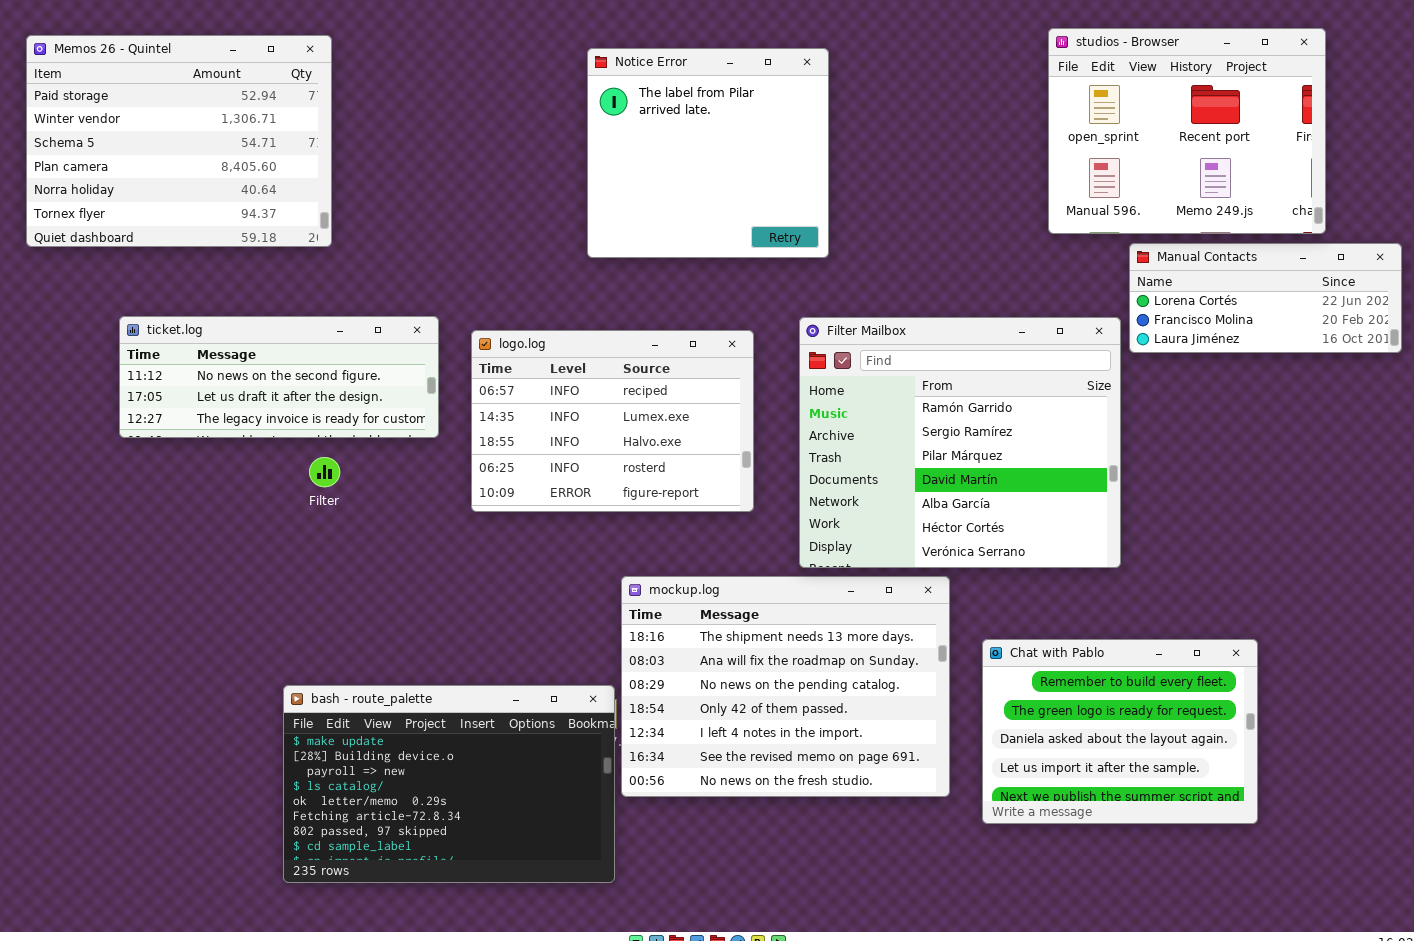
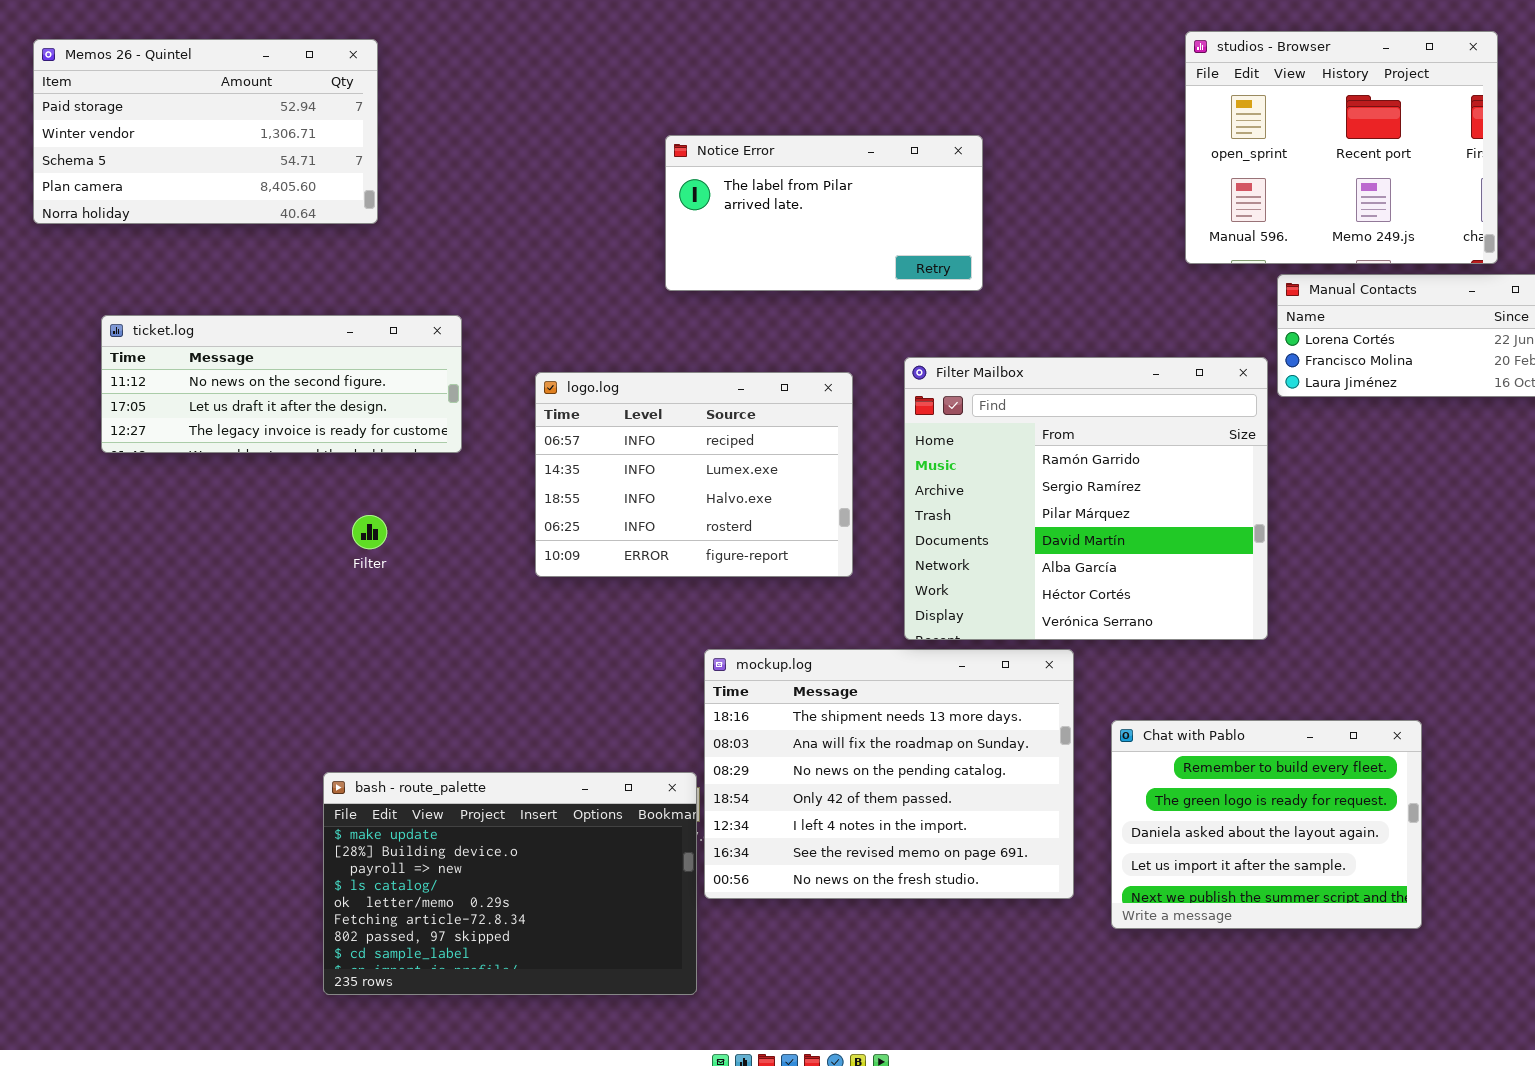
Memos 26 - Quintel: [26,35,332,247] -> [33,39,378,224], resized
Notice Error: [587,48,829,258] -> [665,135,983,291], resized
ticket.log: [119,316,439,438] -> [101,315,462,453], moved

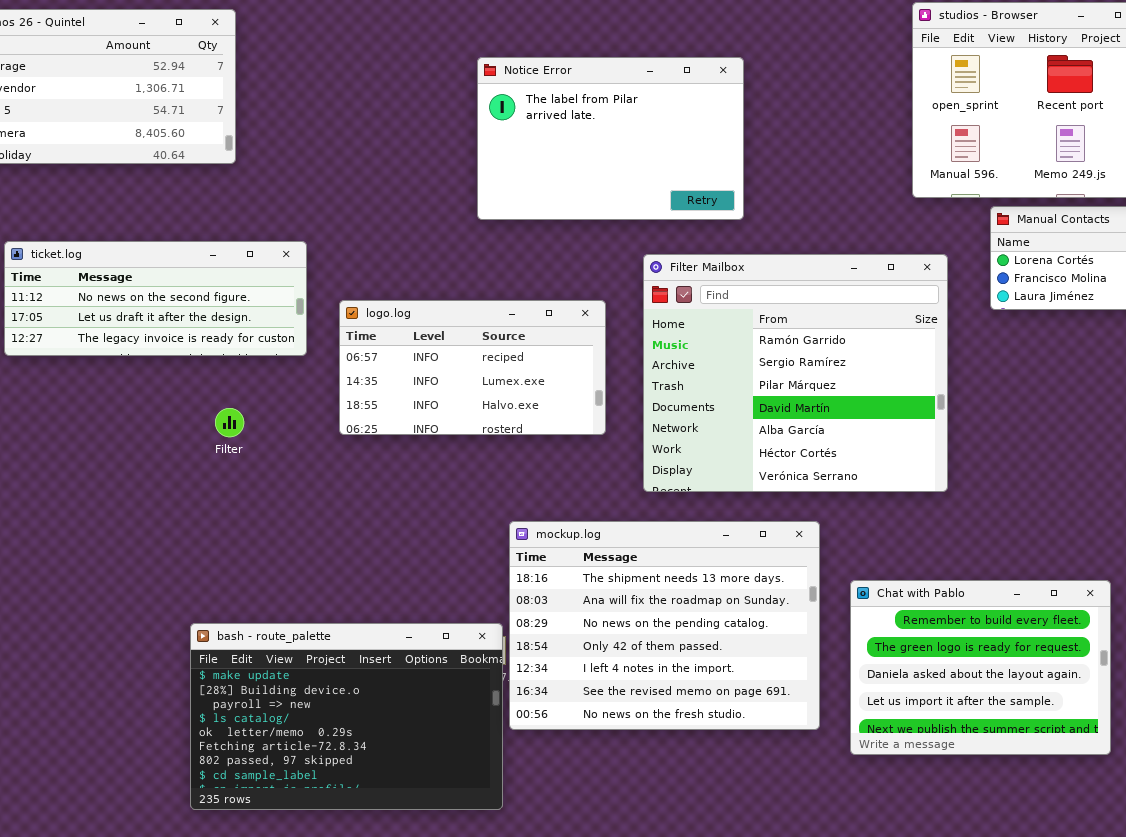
Notice Error: [665,135,983,291] -> [477,57,744,220], resized
Filter Mailbox: [904,357,1268,640] -> [643,254,948,492], moved
logo.log: [535,372,853,577] -> [339,300,606,435], moved, resized

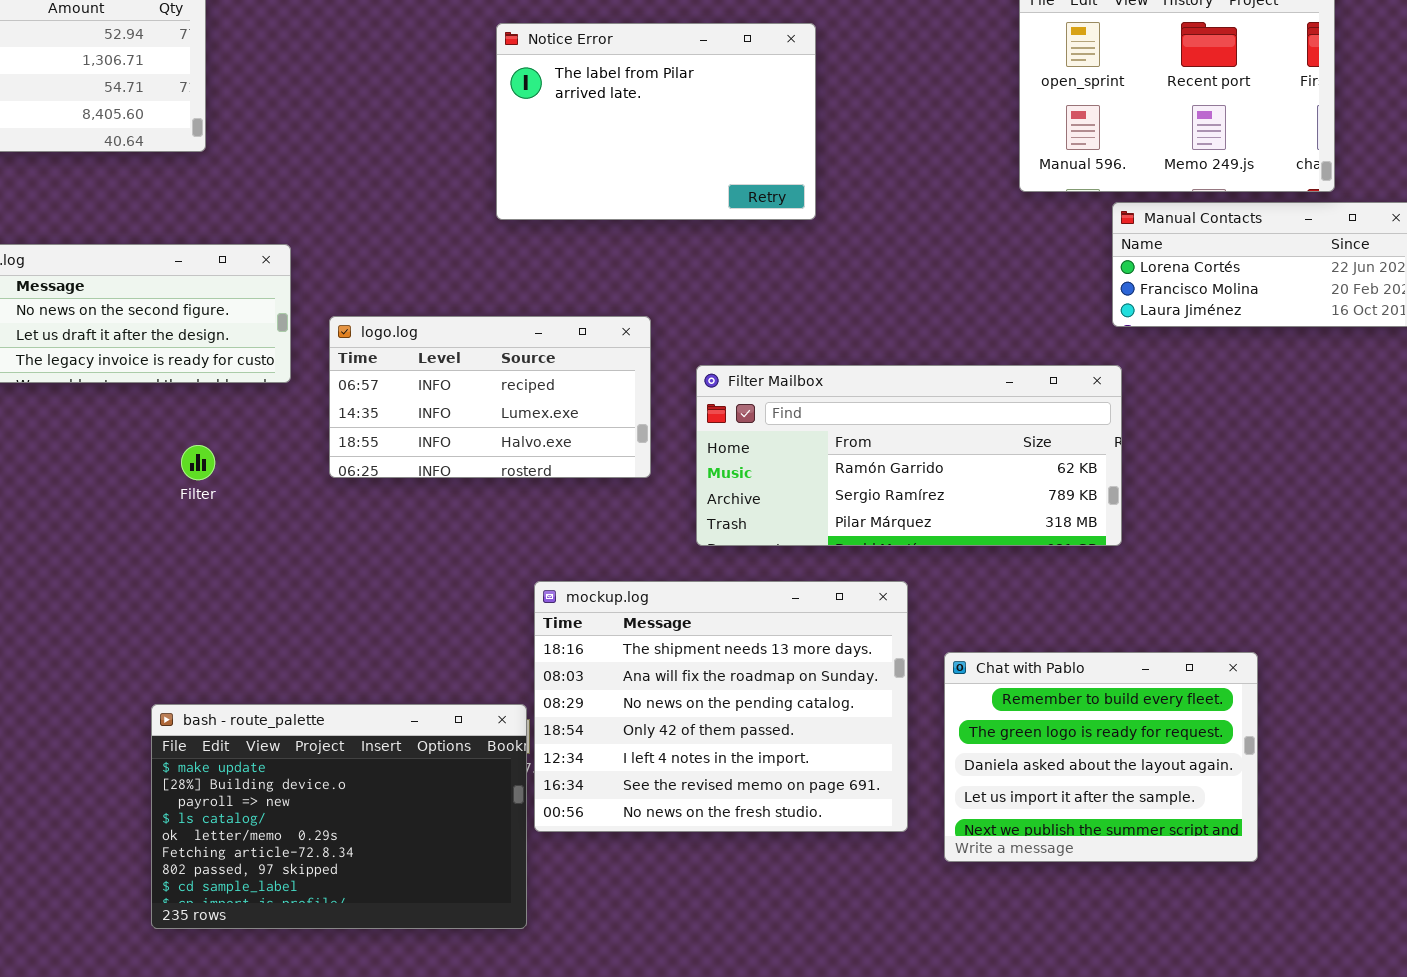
Filter Mailbox: [643,254,948,492] -> [696,365,1122,546], resized

